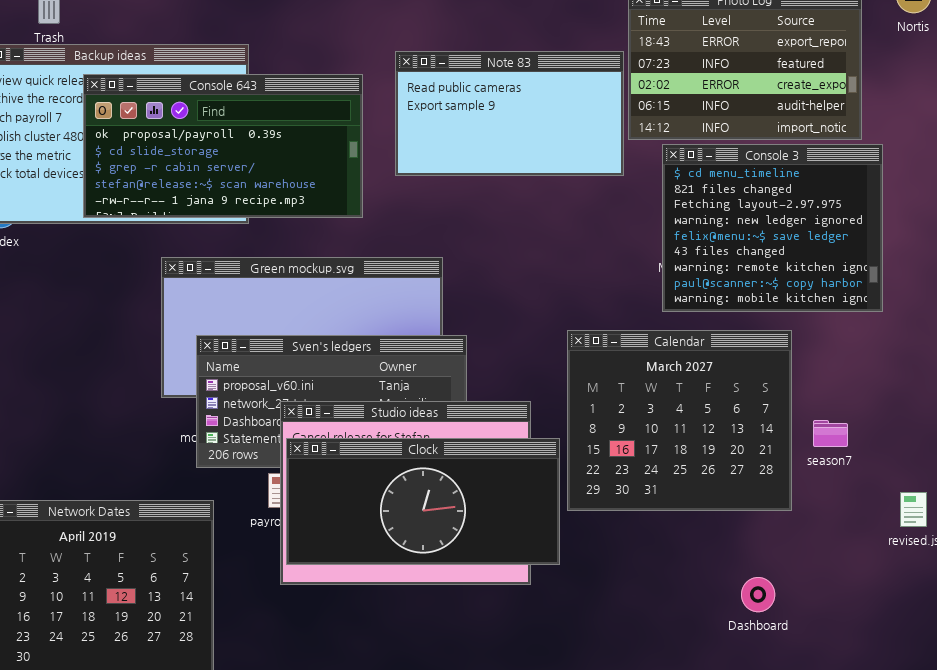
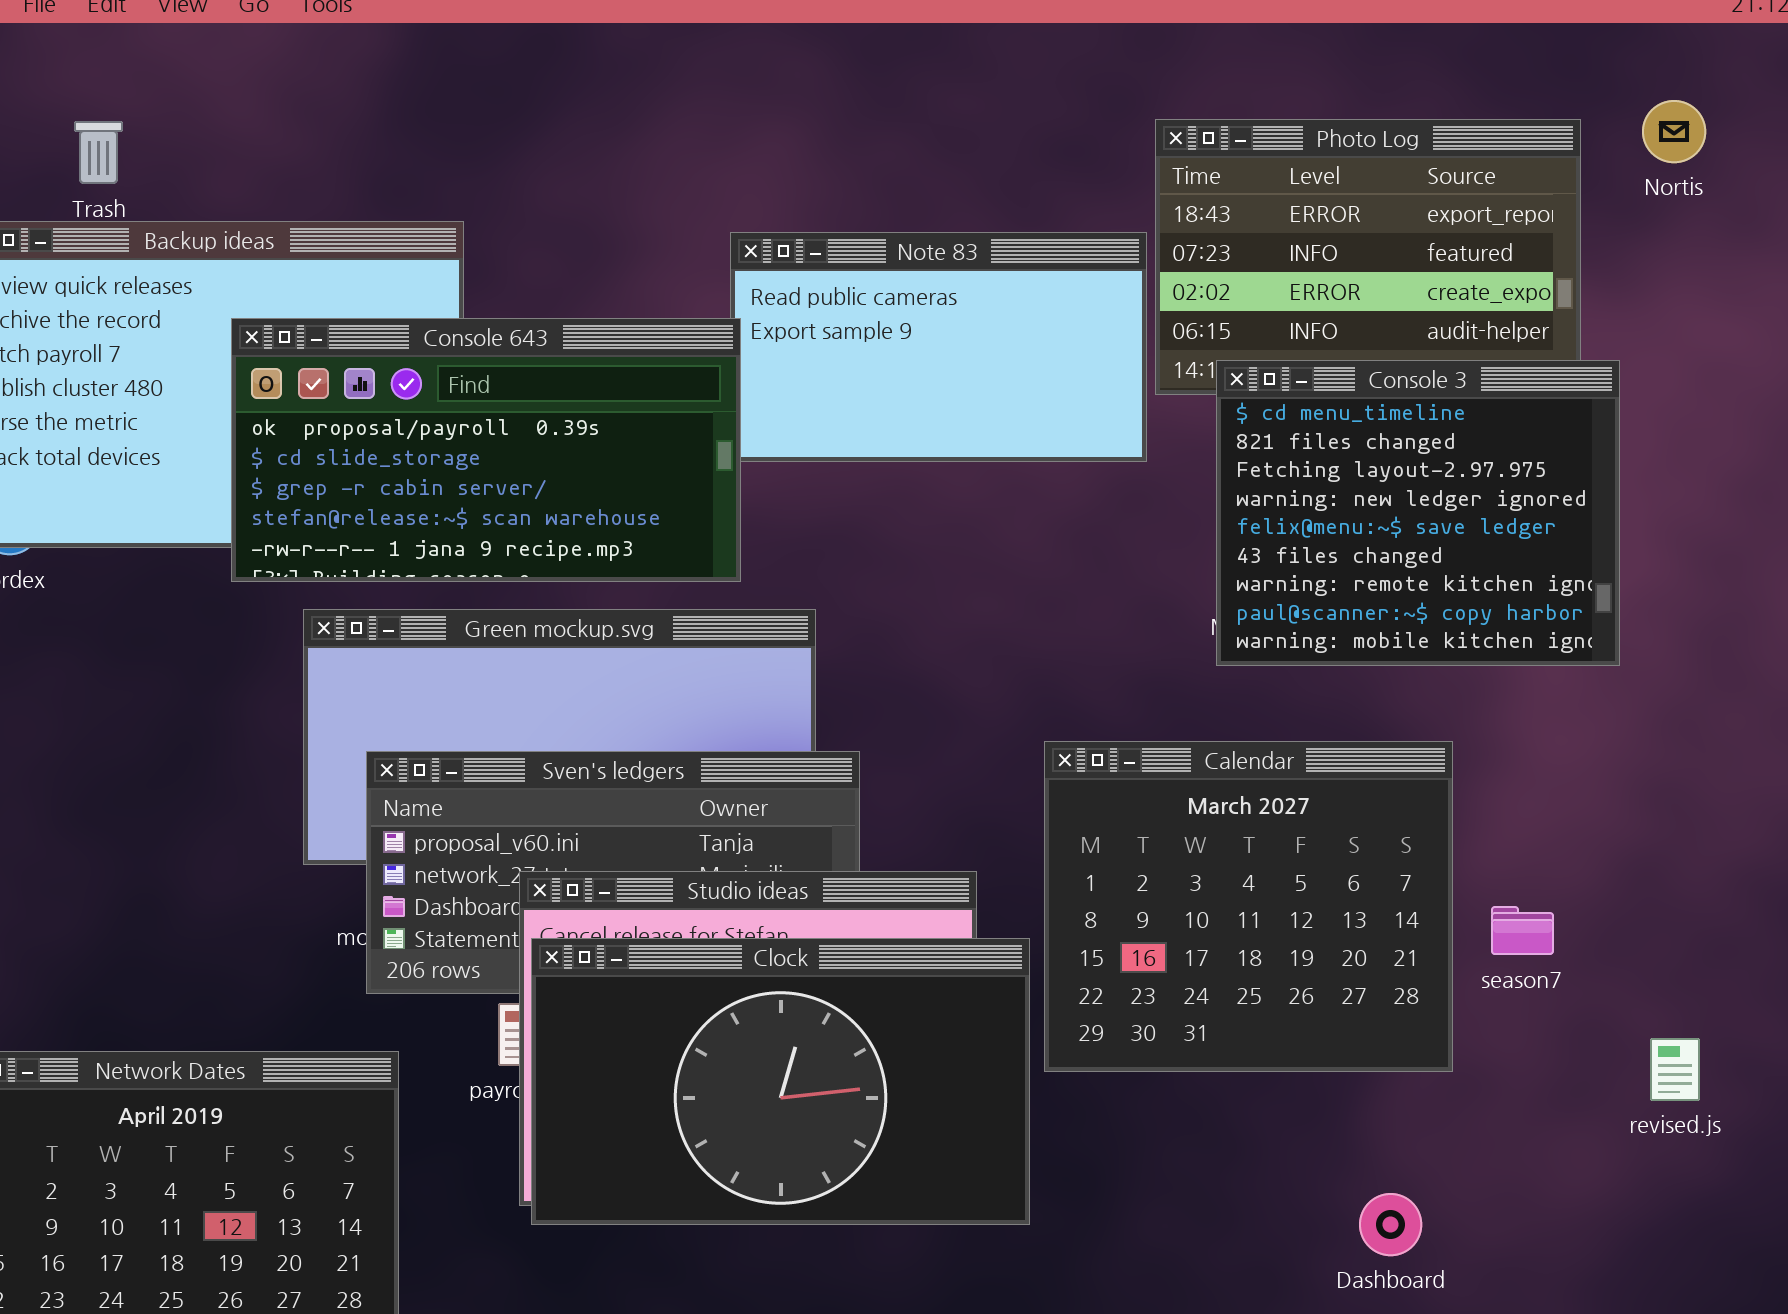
Console 643: [83,74,363,218] -> [231,318,741,582], moved
Console 3: [662,144,883,312] -> [1216,360,1620,666], moved
Clock: [286,438,560,565] -> [531,938,1030,1225], resized

